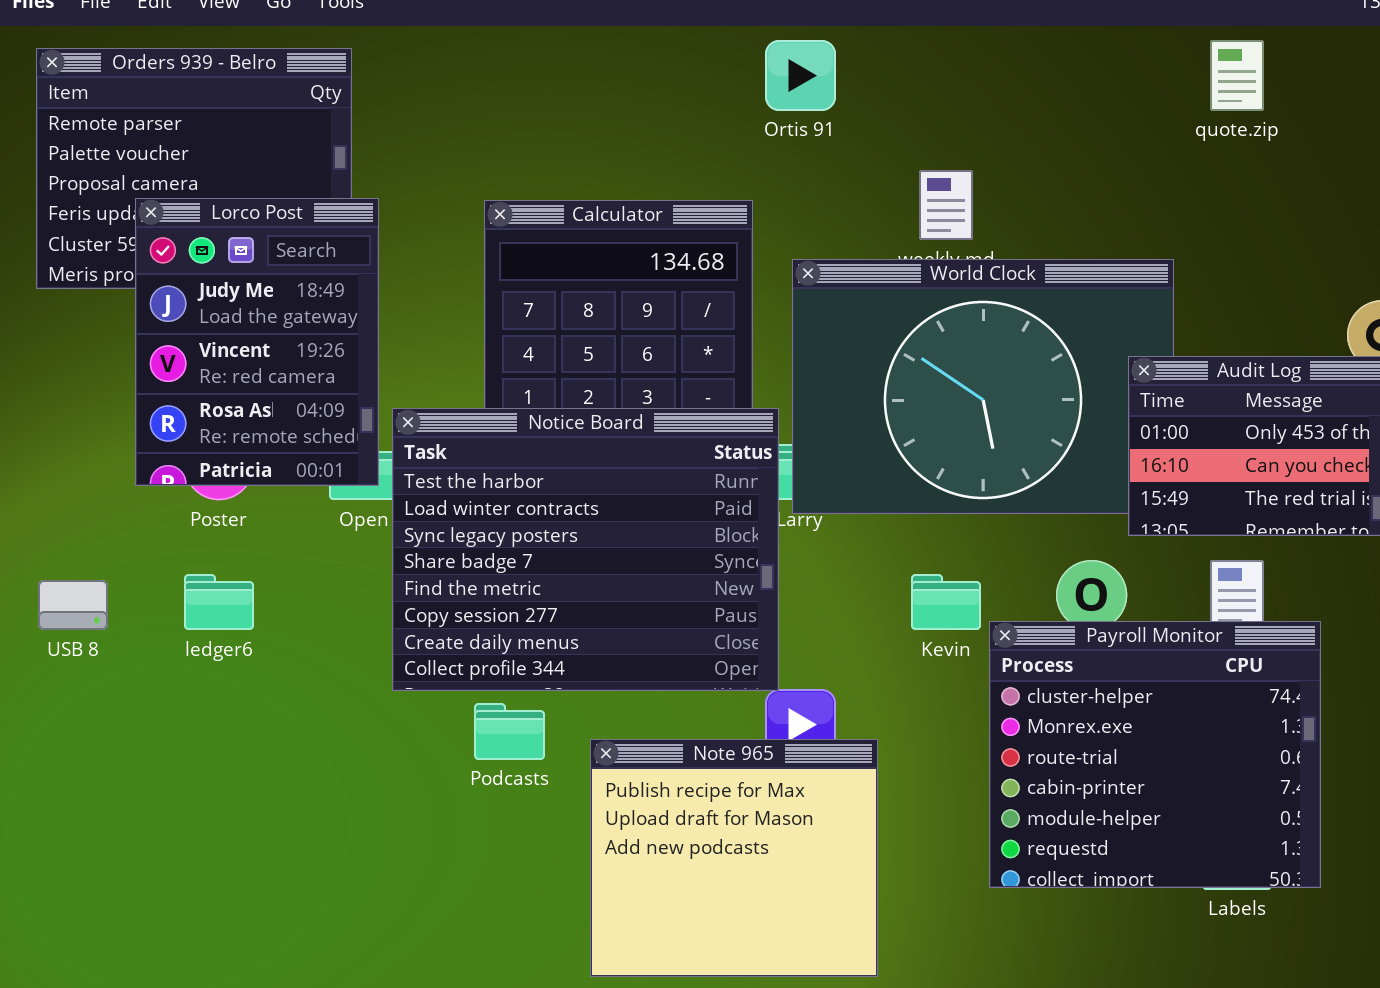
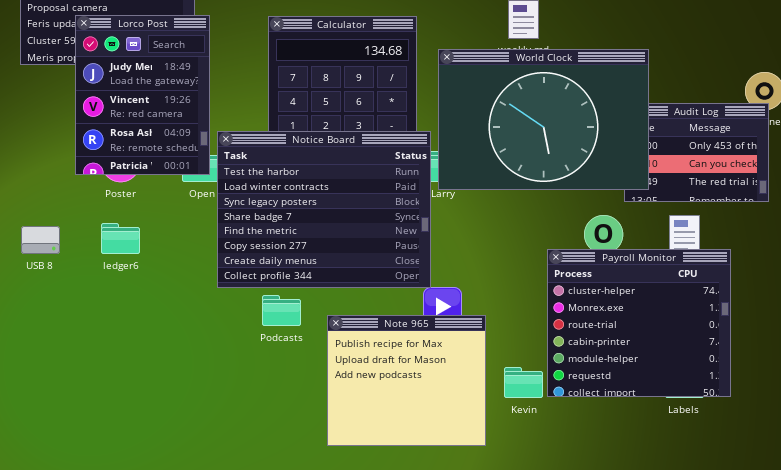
World Clock: [792,259,1174,514] -> [438,49,649,190], raised
Kevin: [911,574,981,630] -> [504,367,543,398], moved

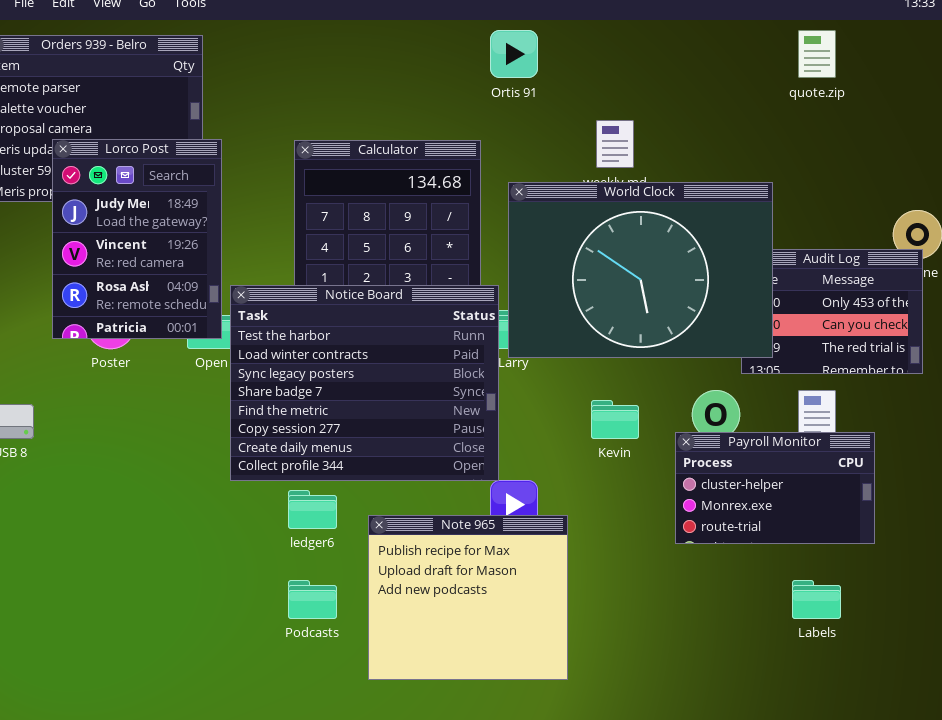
ledger6: [101,223,140,254] -> [288,490,337,529], moved
Payroll Monitor: [547,249,731,397] -> [675,432,875,544], resized
Podcasts: [262,295,301,326] -> [288,580,337,619], moved
Kevin: [504,367,543,398] -> [591,400,639,439], moved

